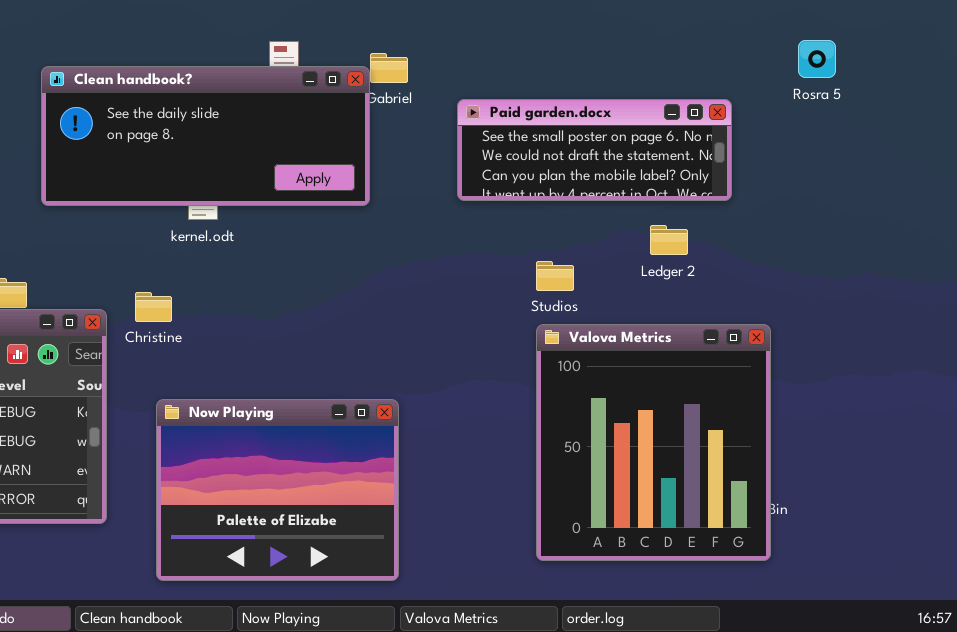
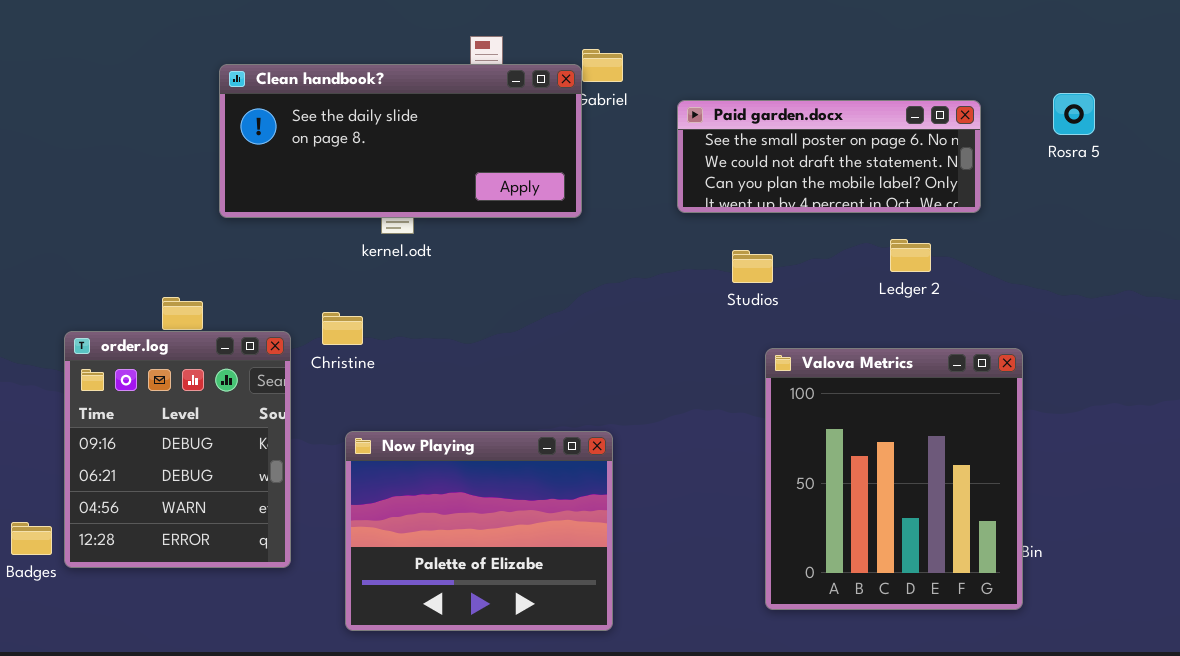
Rosra 5: [798,40,836,78] -> [1053,93,1095,135], moved
Studios: [536,261,574,291] -> [732,250,773,283], moved

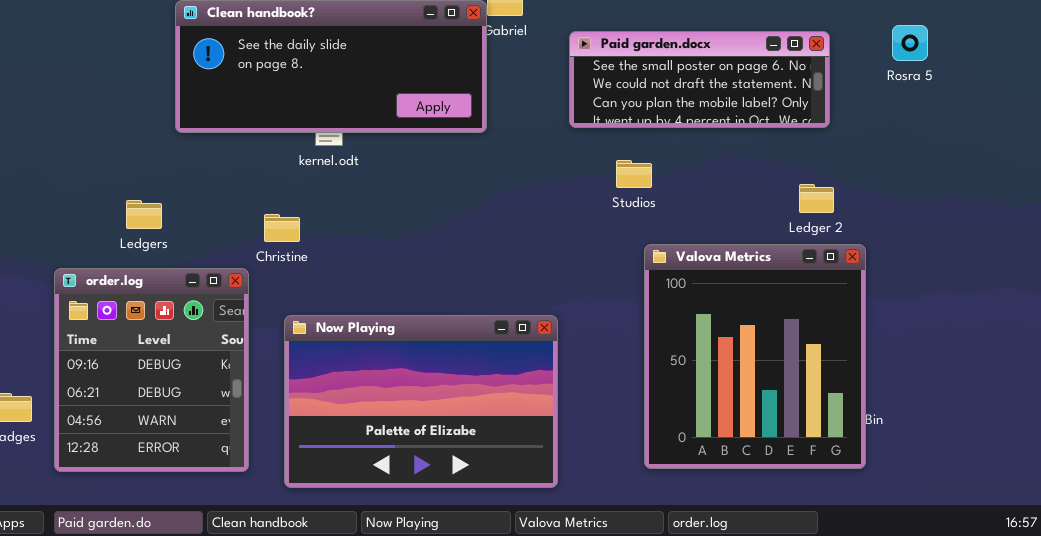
Ledger 2: [890,239,931,272] -> [799,184,834,213], moved
order.log: [64,331,291,568] -> [54,268,249,472], moved
Now Playing: [345,431,613,631] -> [284,315,558,488], resized

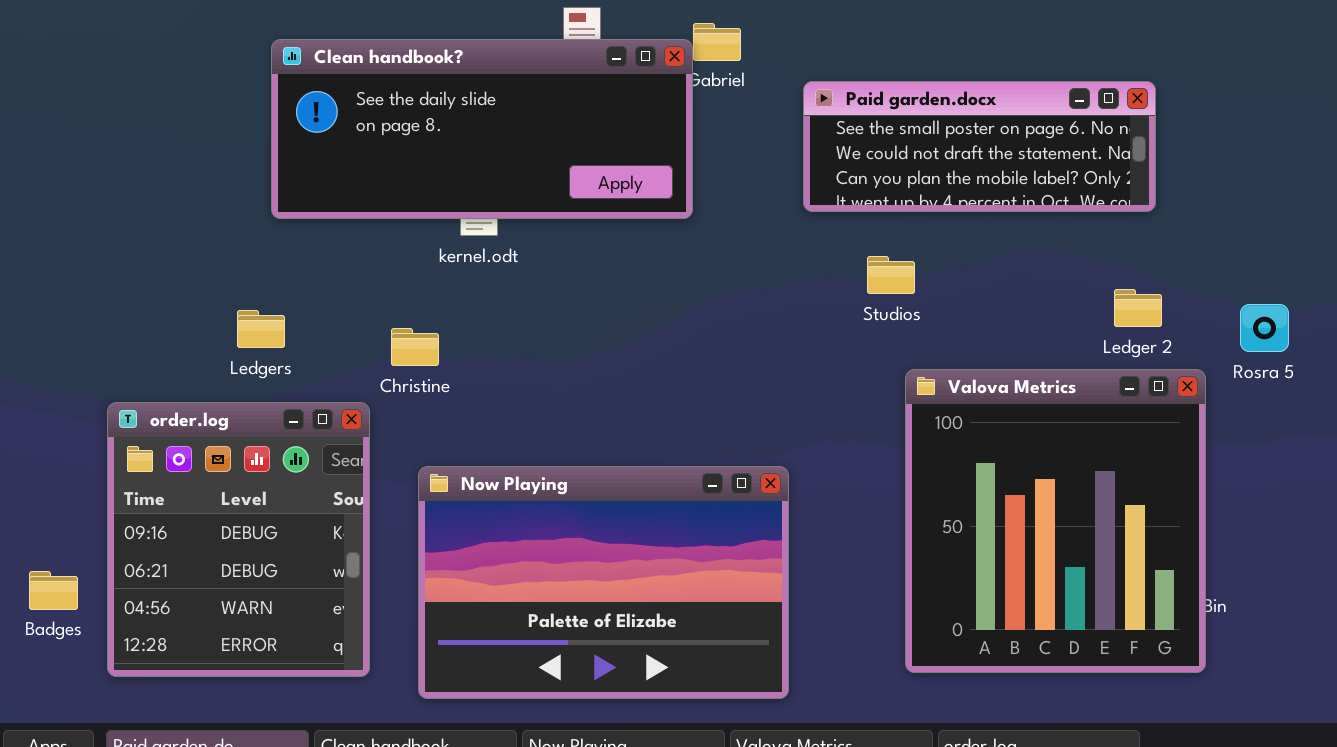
Rosra 5: [892,25,928,61] -> [1240,304,1289,352], moved
Ledgers: [126,200,162,229] -> [237,310,285,348], moved

